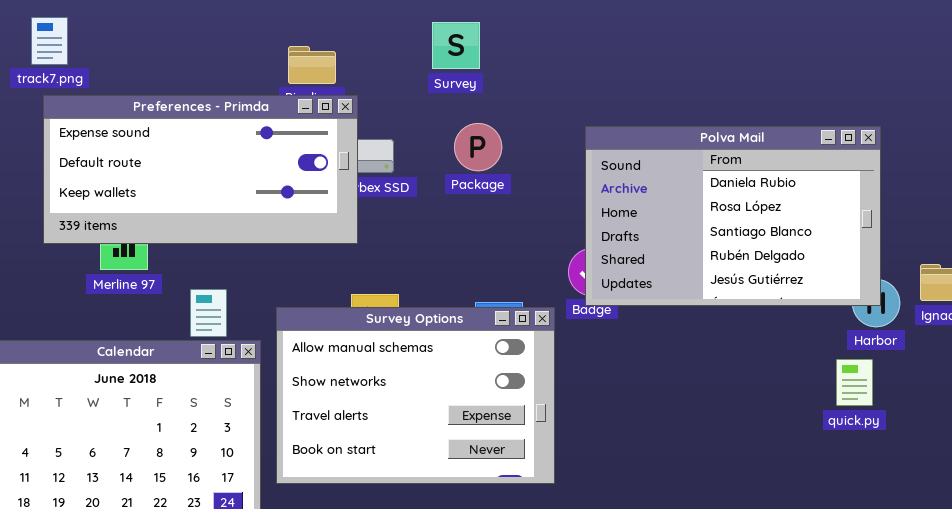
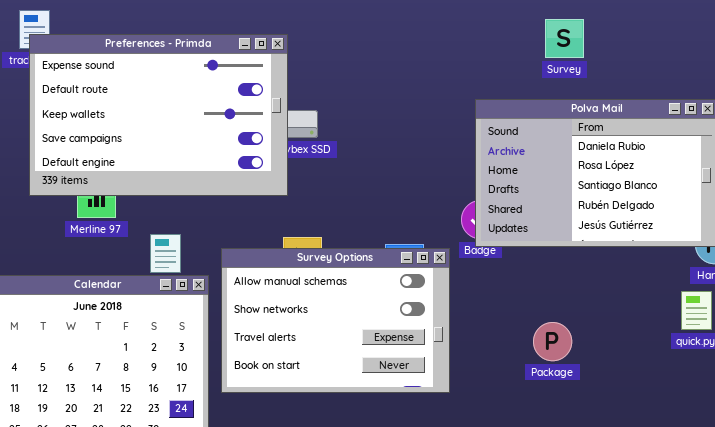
Survey: [432,22,480,69] -> [545,19,584,58], moved
Preferences - Primda: [43,95,358,244] -> [29,34,288,196], resized
Package: [454,123,502,171] -> [533,322,572,361], moved

